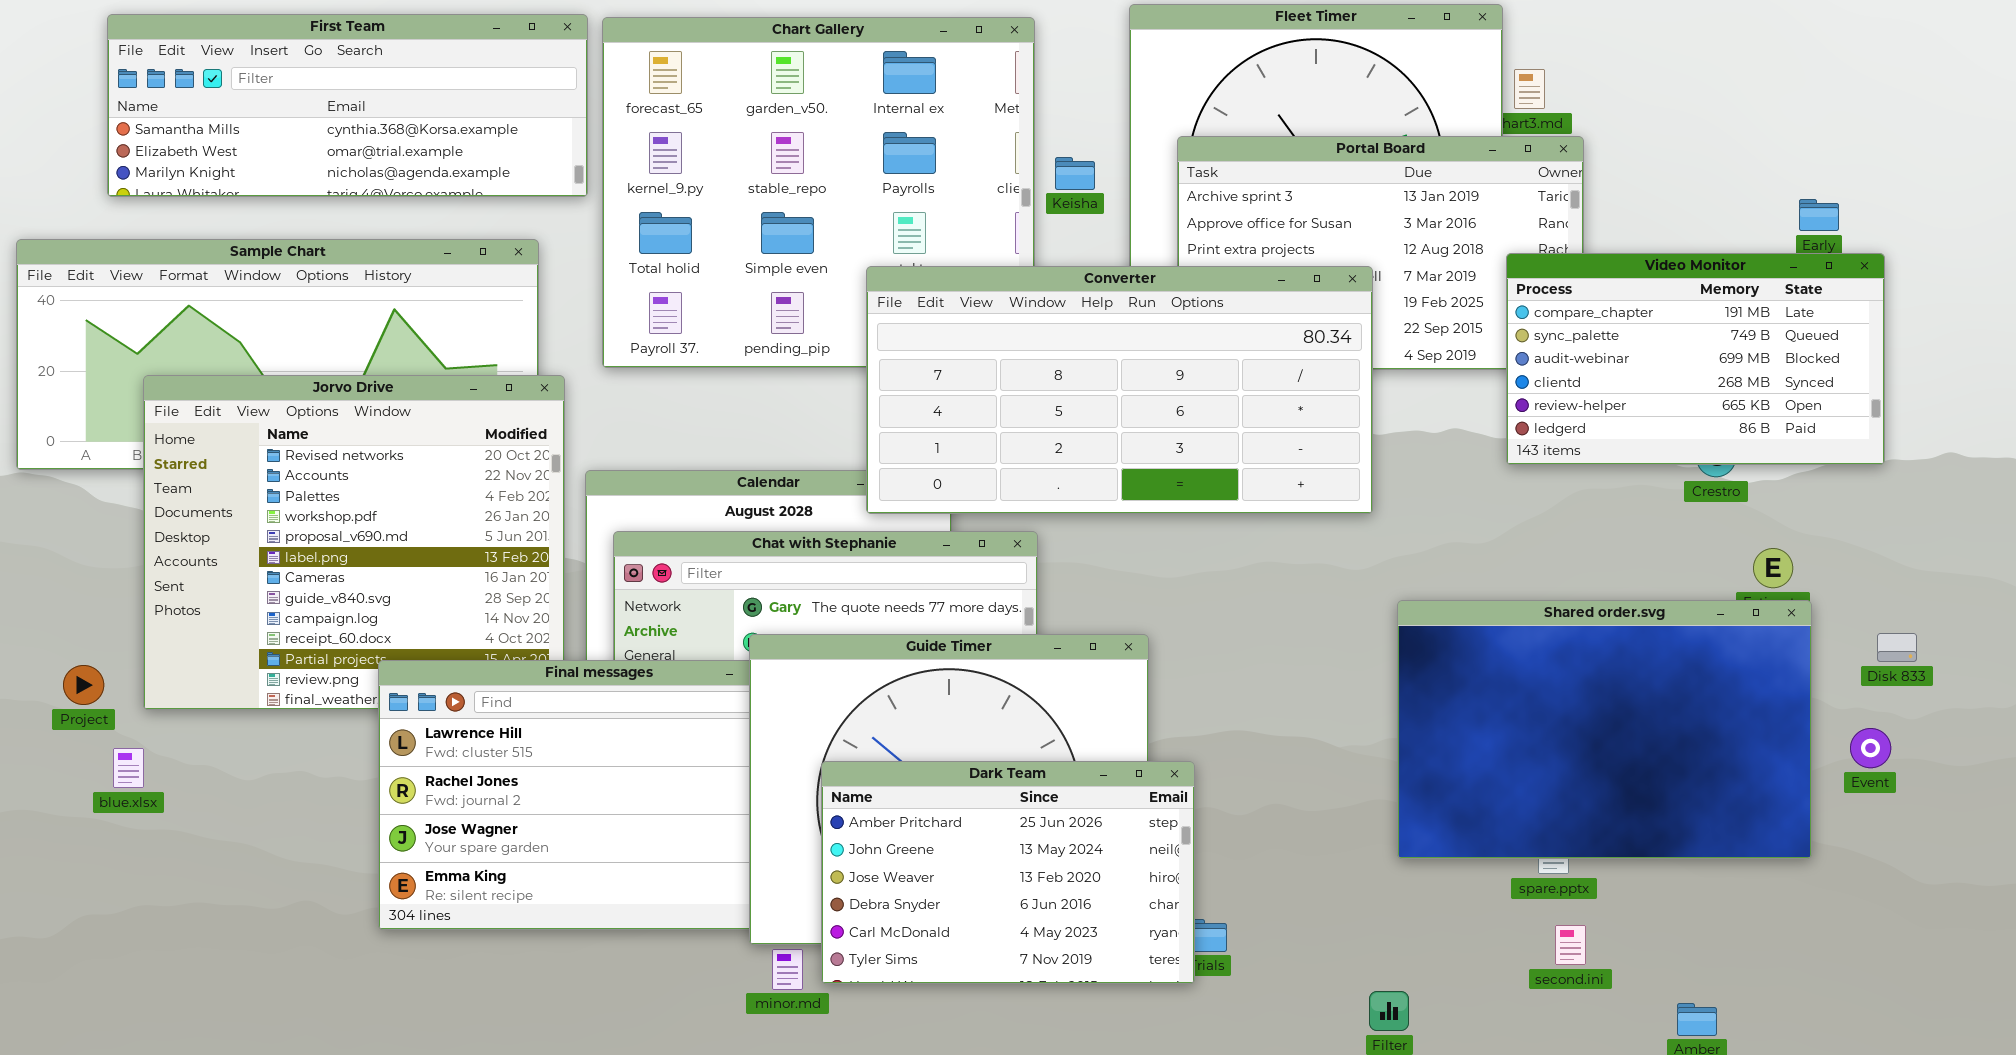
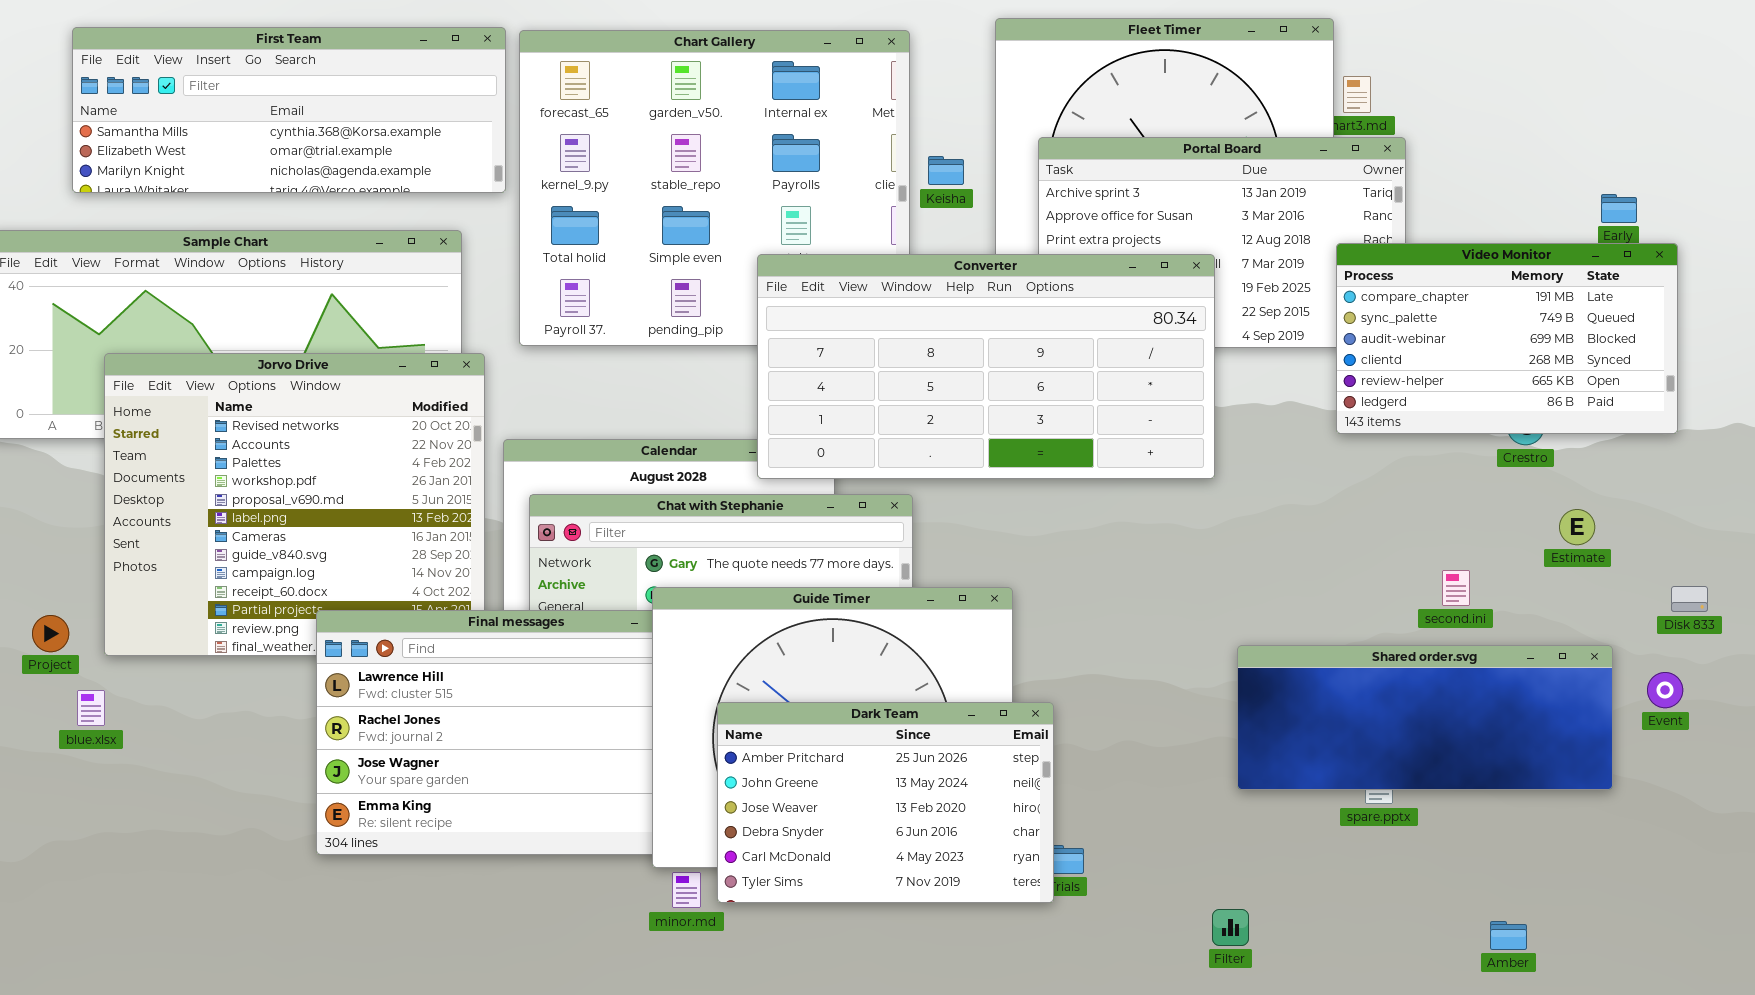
Shared order.svg: [1397,600,1812,859] -> [1237,645,1613,790], resized
second.ini: [1555,925,1586,965] -> [1442,570,1470,606], moved

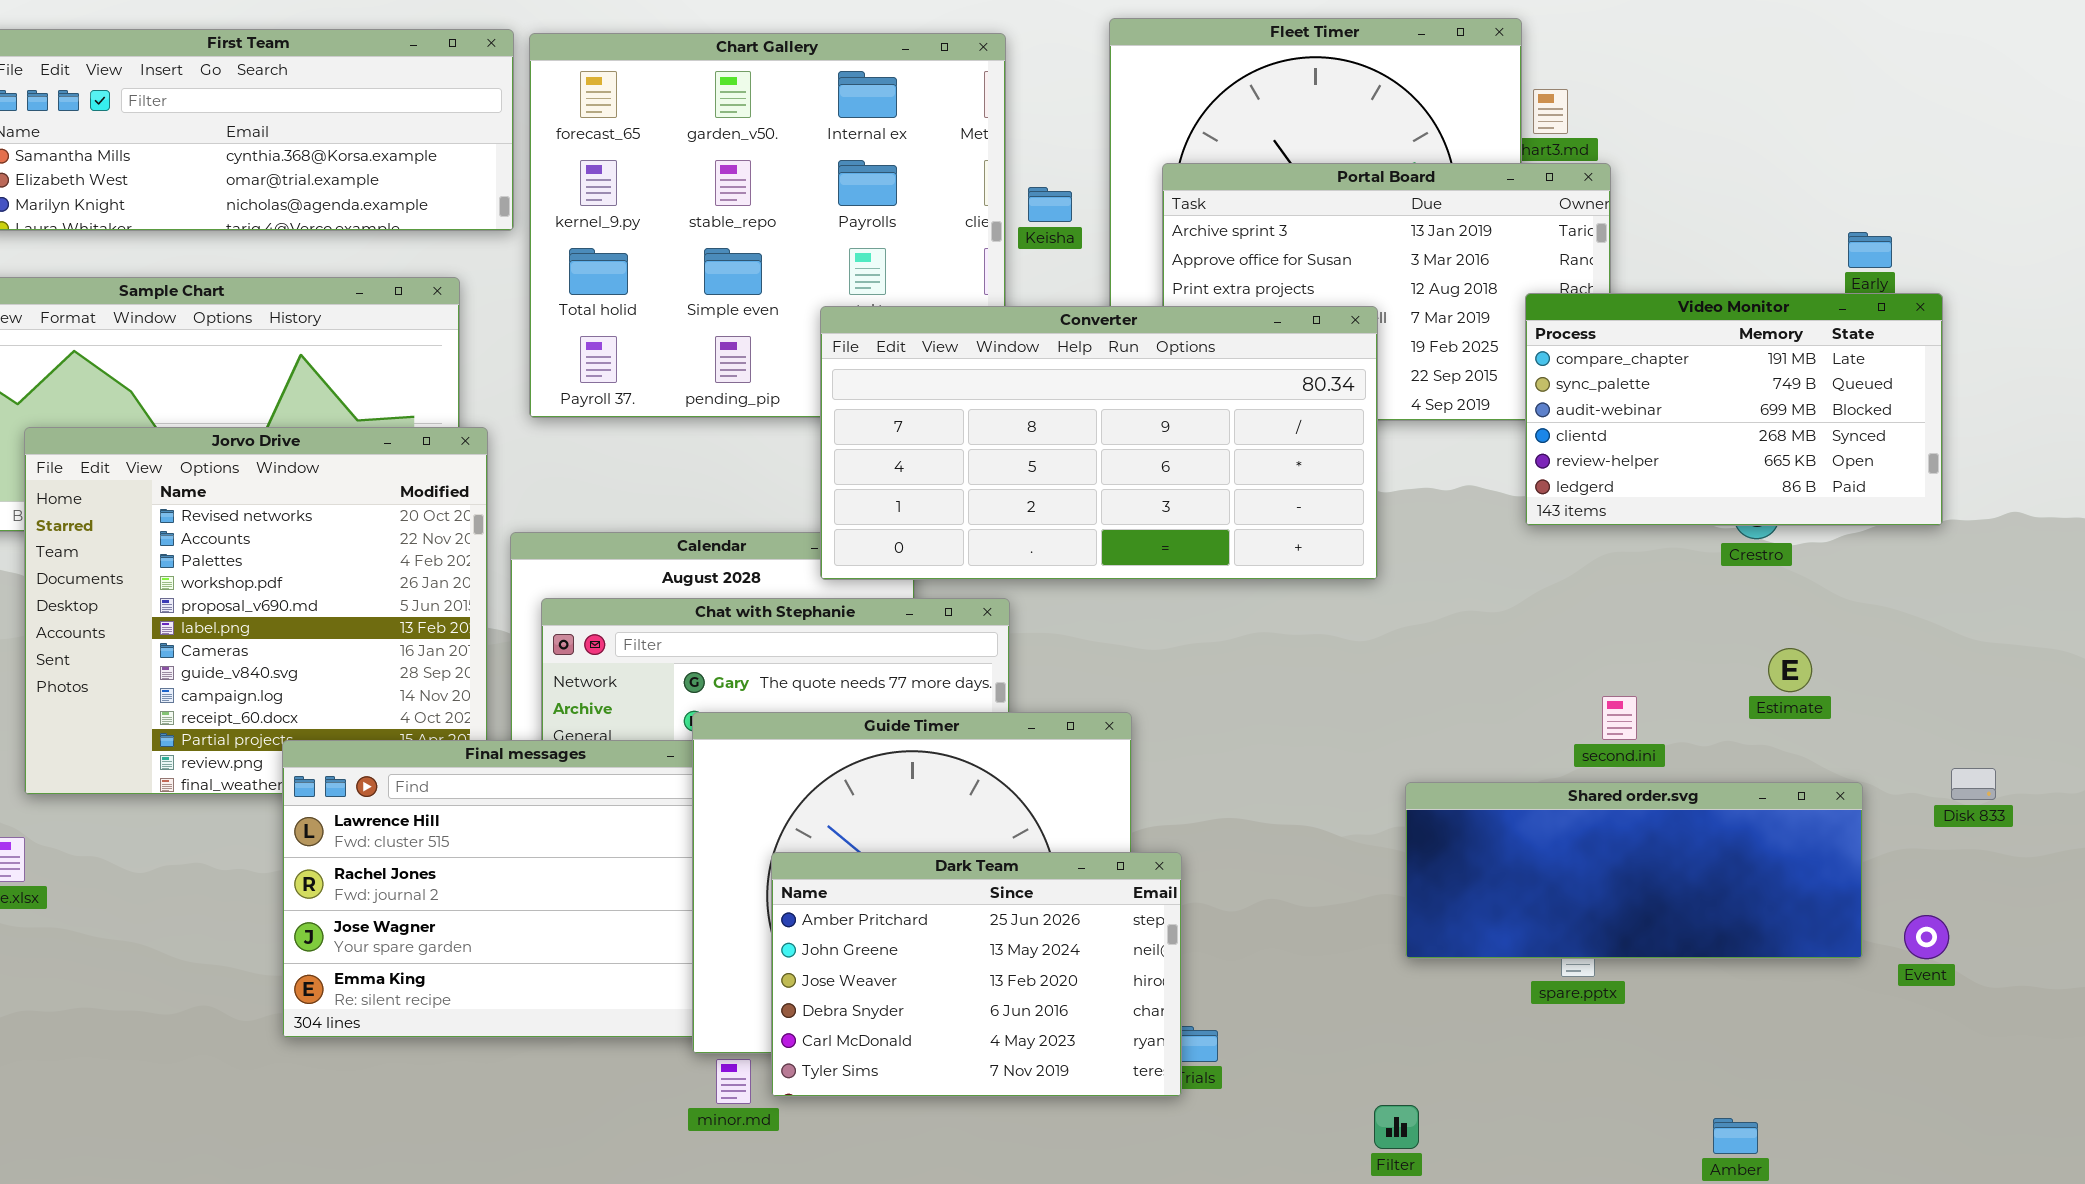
Estimate: [1559,509,1595,545] -> [1768,648,1812,692], moved
second.ini: [1442,570,1470,606] -> [1602,696,1637,740], moved
Disk 833: [1671,586,1708,612] -> [1951,768,1996,800], moved
Event: [1647,672,1683,708] -> [1904,915,1949,959], moved

